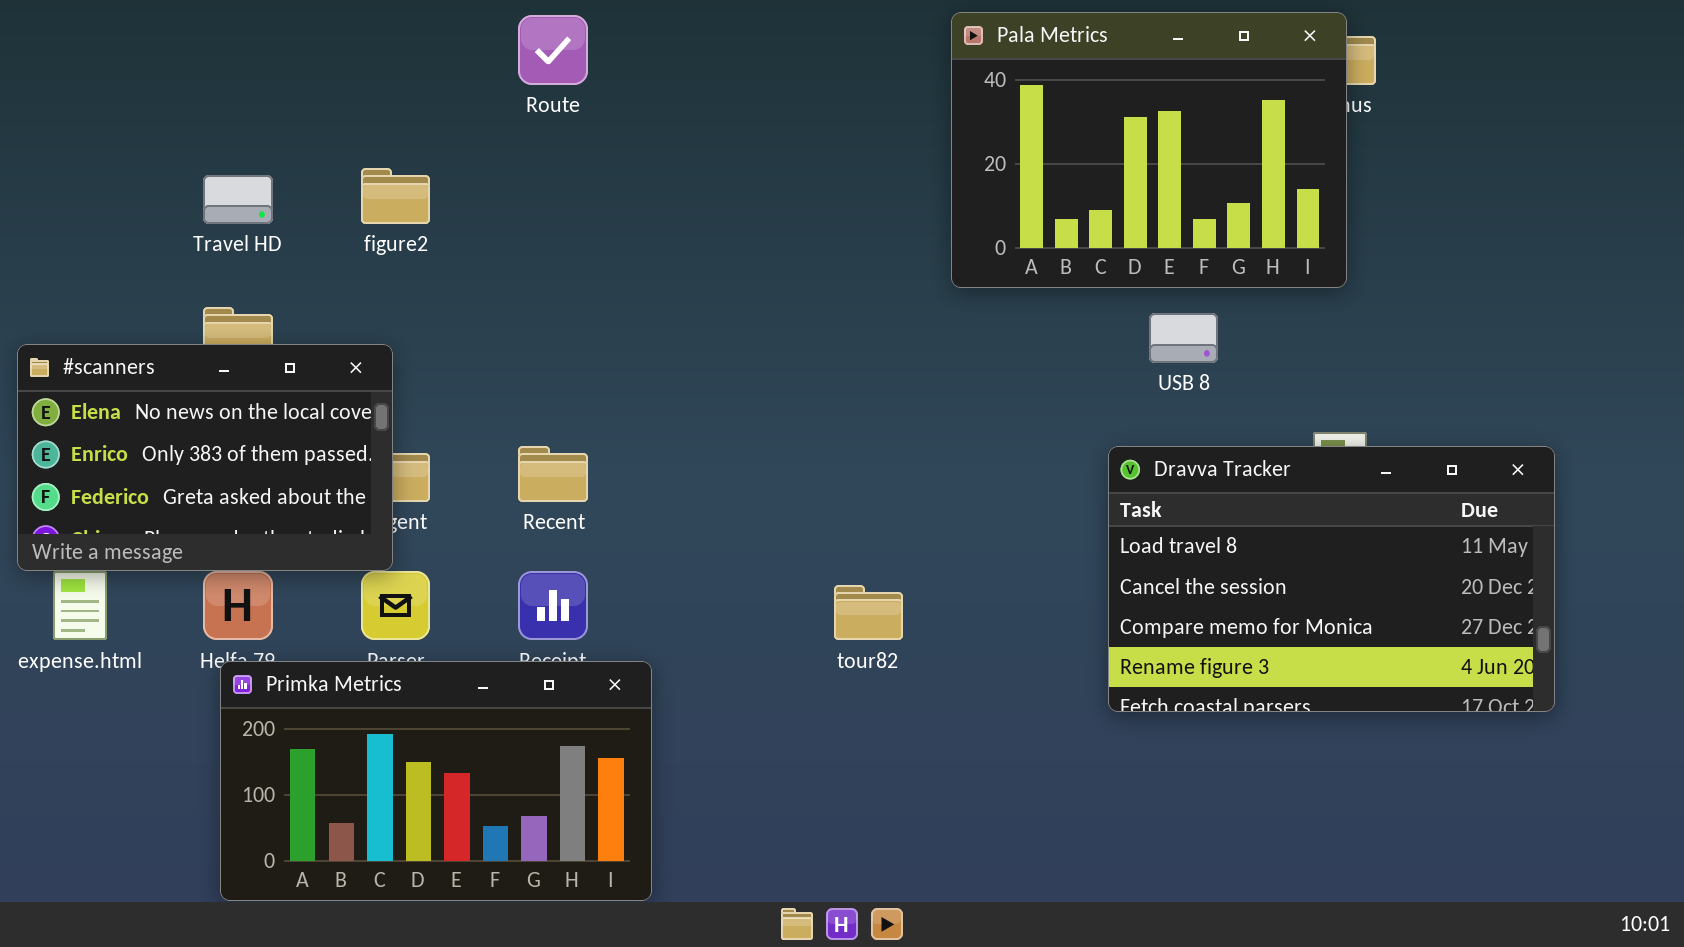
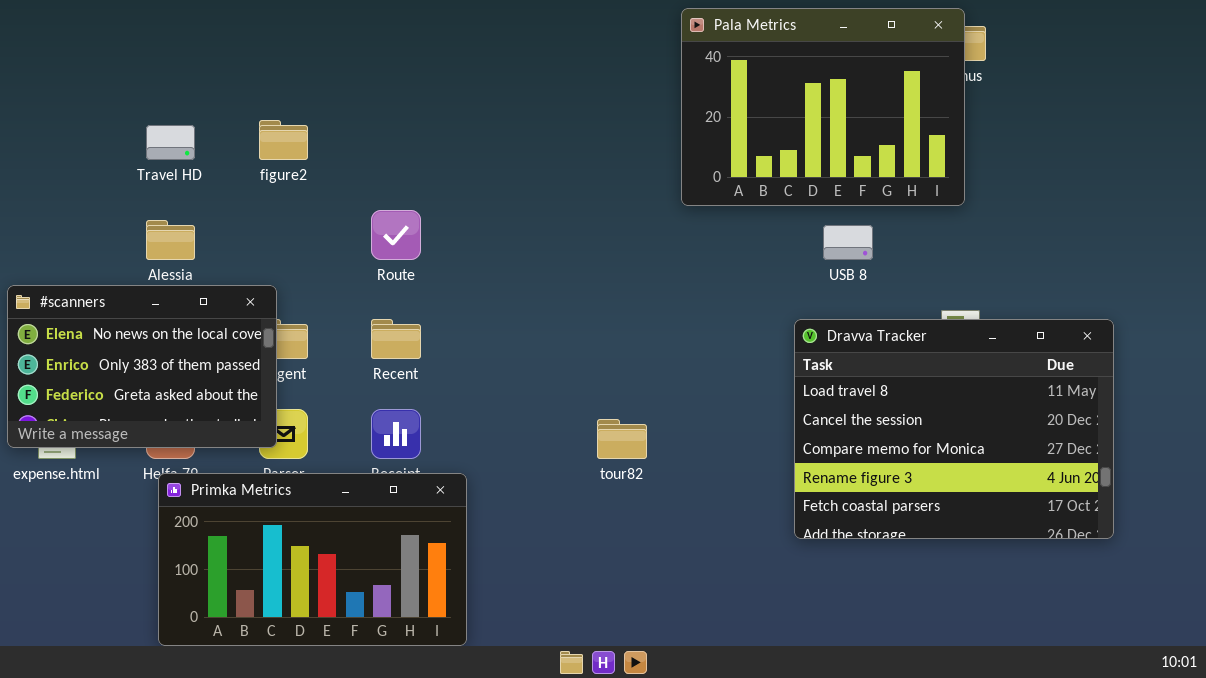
Route: [518,15,588,85] -> [371,210,421,260], moved
#scanners: [17,344,393,571] -> [7,285,277,448], moved
Dravva Tracker: [1108,446,1555,712] -> [794,319,1114,539], resized

